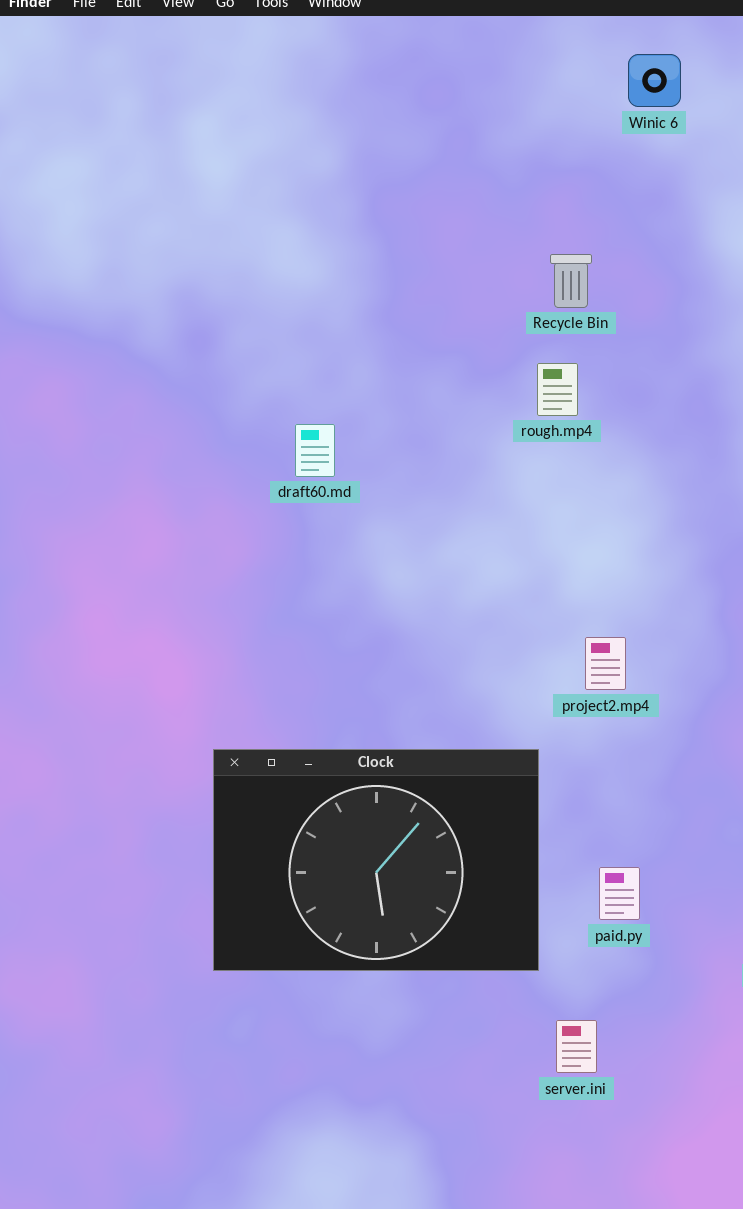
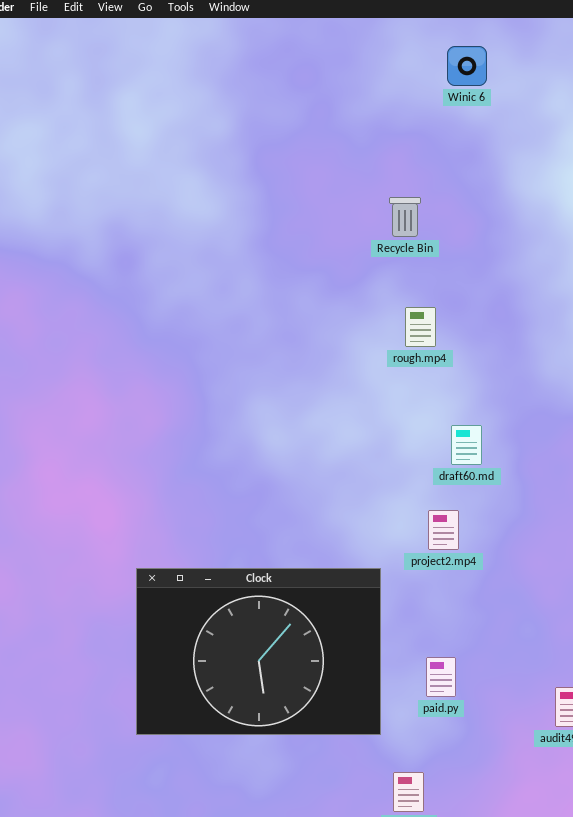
rough.mp4: [537,363,578,416] -> [405,307,436,347], moved
draft60.md: [295,424,335,477] -> [451,425,482,465], moved
project2.mp4: [585,637,626,690] -> [428,510,459,550], moved

